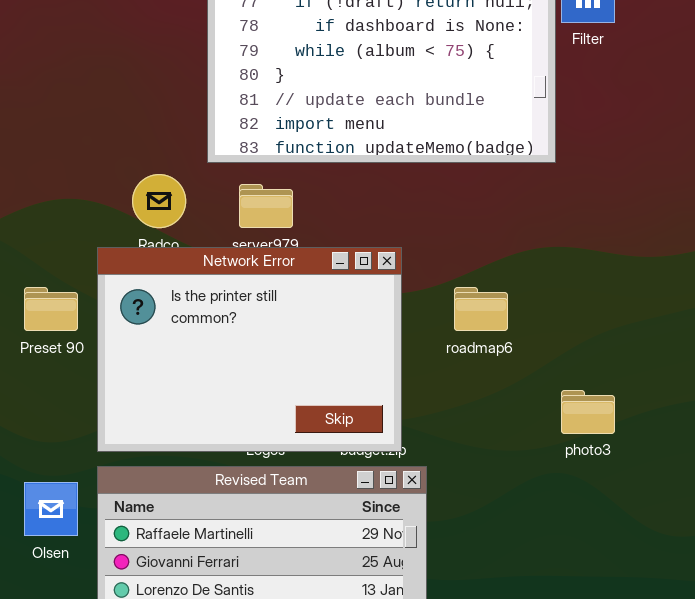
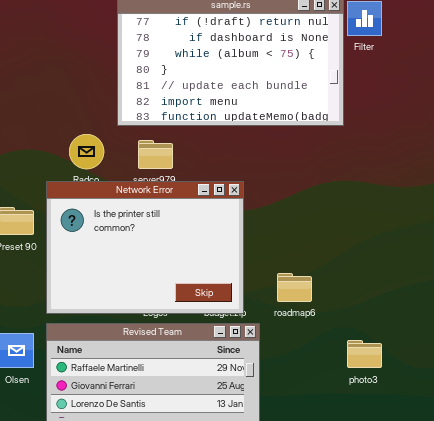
roadmap6: [454,287,508,331] -> [277,273,312,302], moved
photo3: [561,390,615,434] -> [347,340,382,368], moved

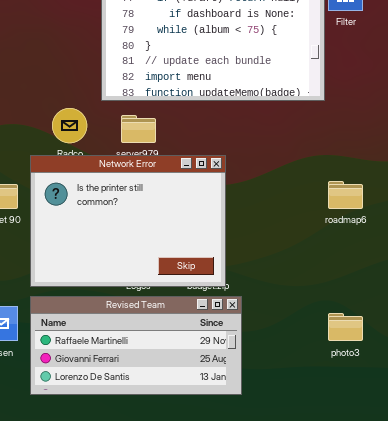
roadmap6: [277,273,312,302] -> [328,181,363,209], moved

